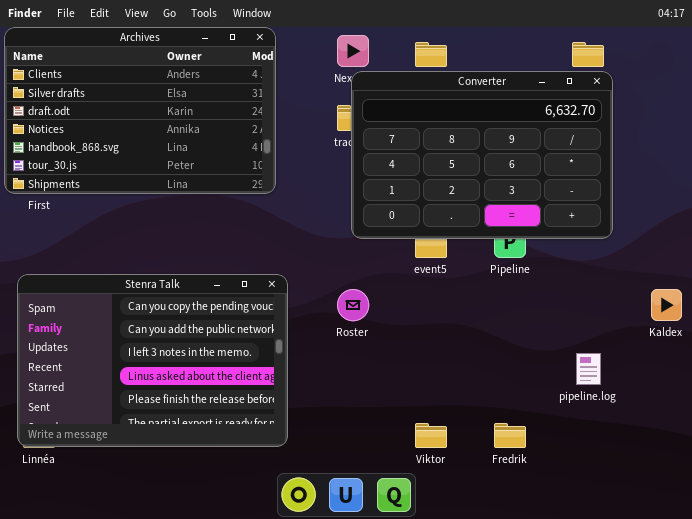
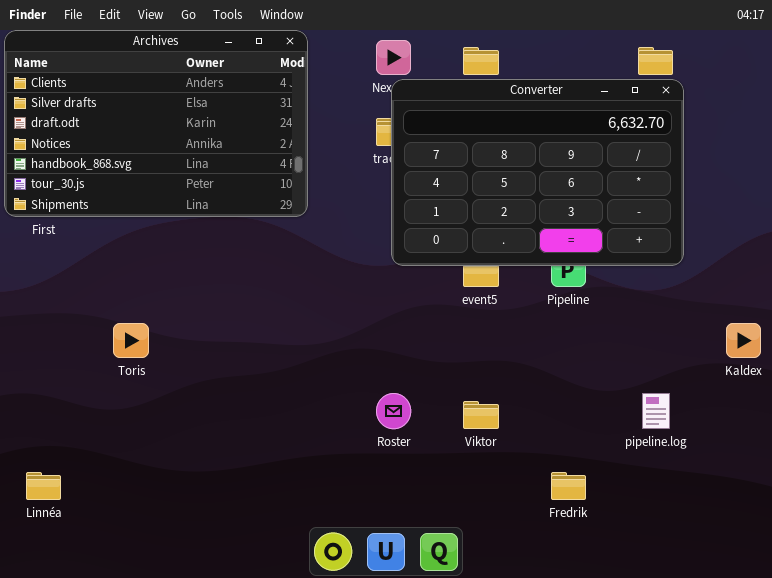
Stenra Talk: [17,274,288,447] -> none, closed
Roster: [337,289,369,321] -> [376,393,411,429], moved
Viktor: [415,423,447,448] -> [463,401,499,429], moved

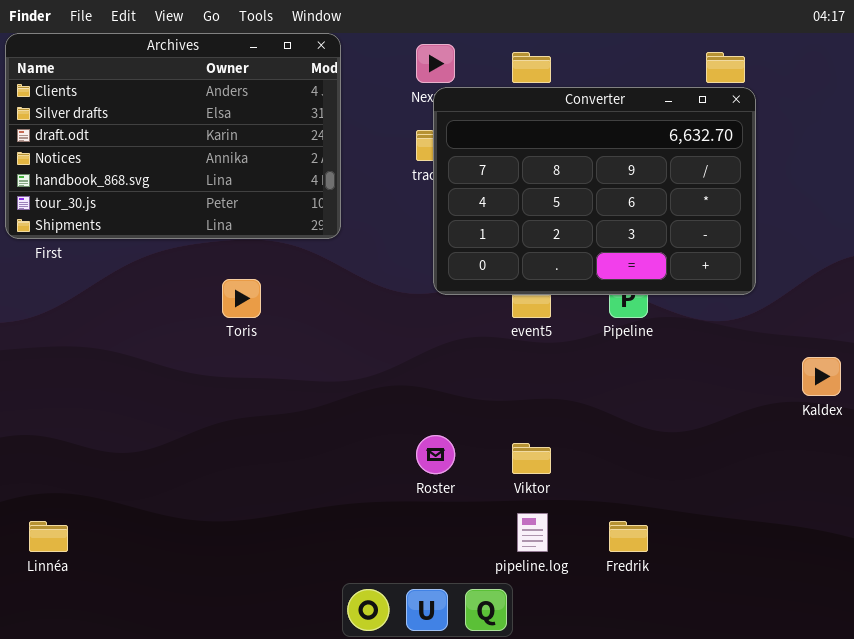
Toris: [113,323,149,358] -> [222,279,261,318], moved
pipeline.log: [642,393,670,429] -> [517,513,548,552], moved

